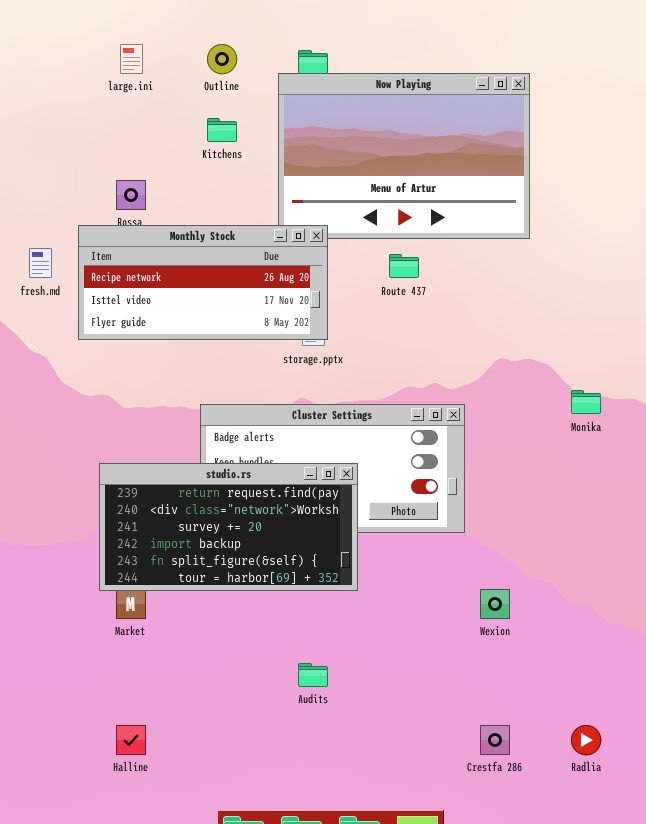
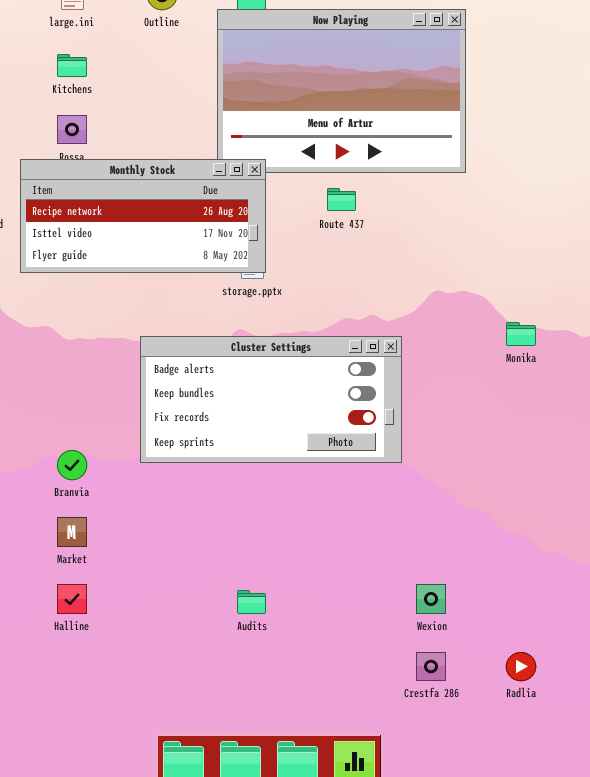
Kitchens: [207,118,237,142] -> [57,54,87,77], moved
studio.rs: [99,463,358,591] -> none, closed
Wexion: [480,589,510,619] -> [416,584,446,614], moved
Halline: [116,725,146,755] -> [57,584,87,614], moved

